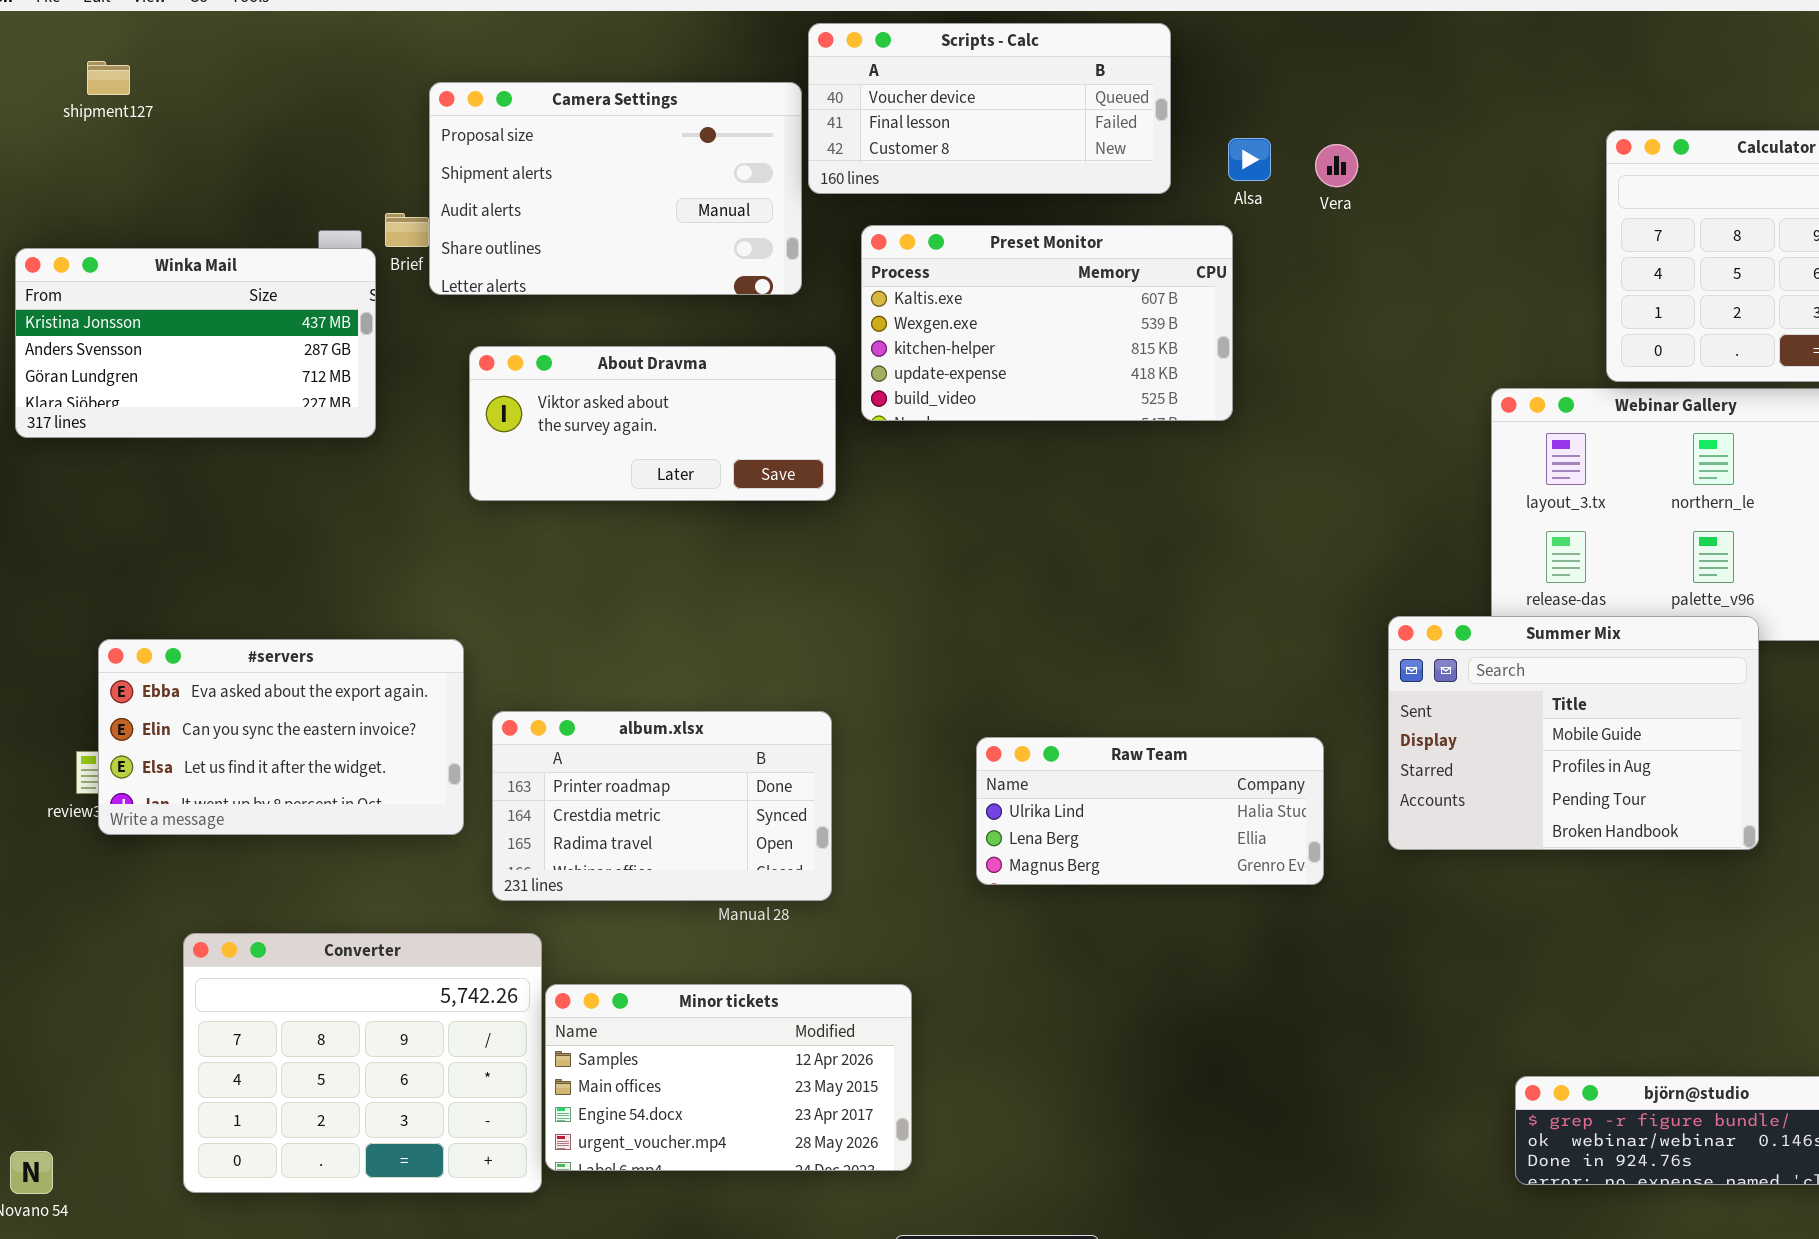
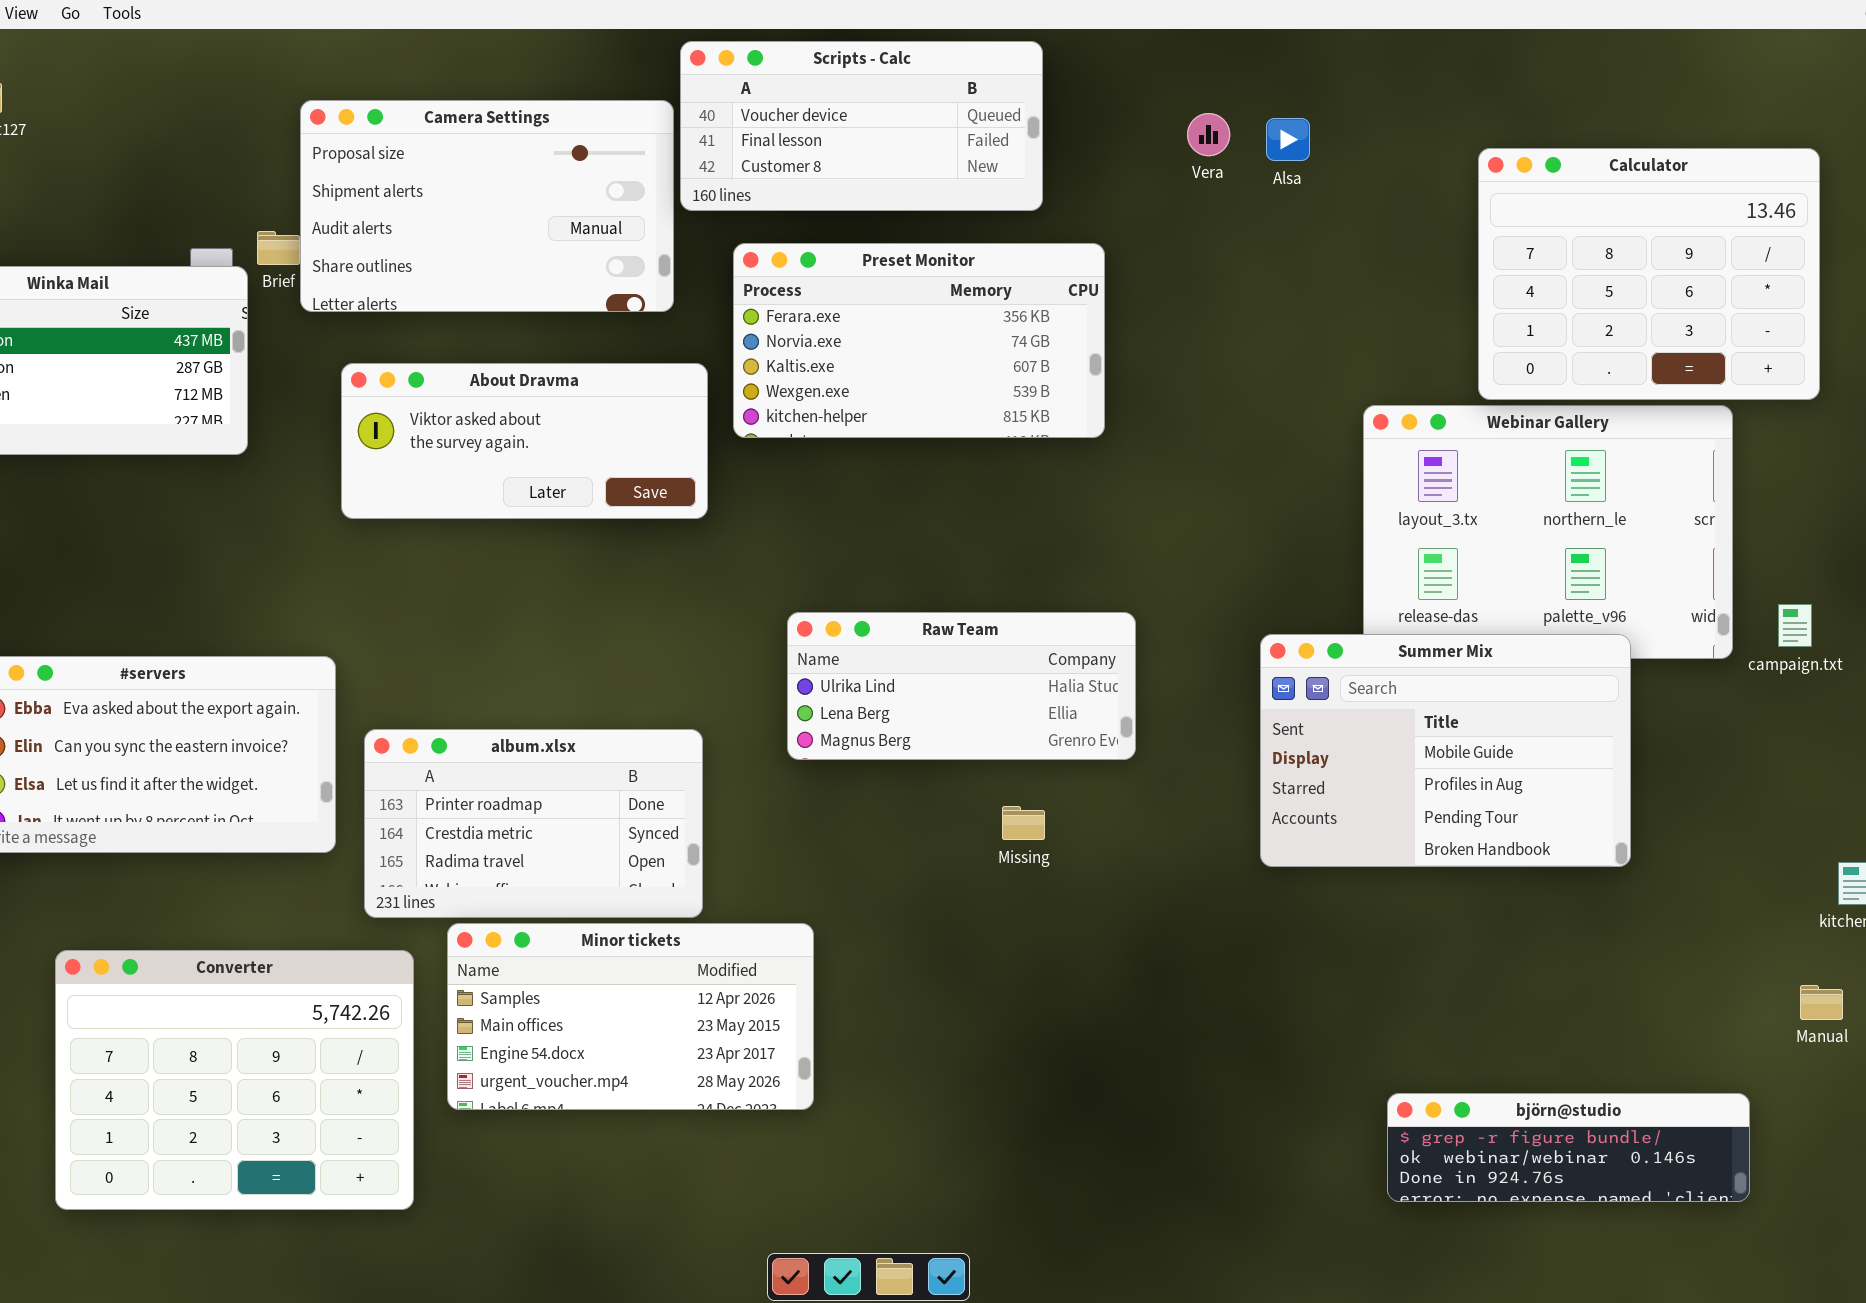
Alsa: [1228,138,1271,181] -> [1266,118,1310,161], moved
Vera: [1315,144,1358,187] -> [1187,113,1230,156], moved
Preset Monitor: [861,225,1233,421] -> [733,243,1105,438], scrolled up 2 rows
Raw Team: [976,737,1324,885] -> [787,612,1136,760], moved
Minor tickets: [545,984,912,1171] -> [447,923,814,1110], moved

